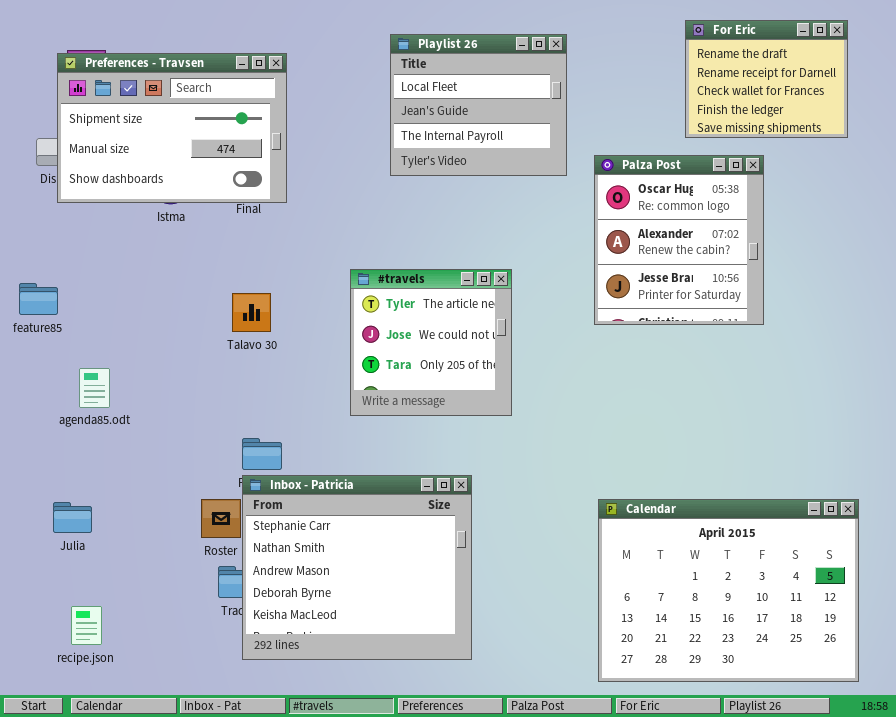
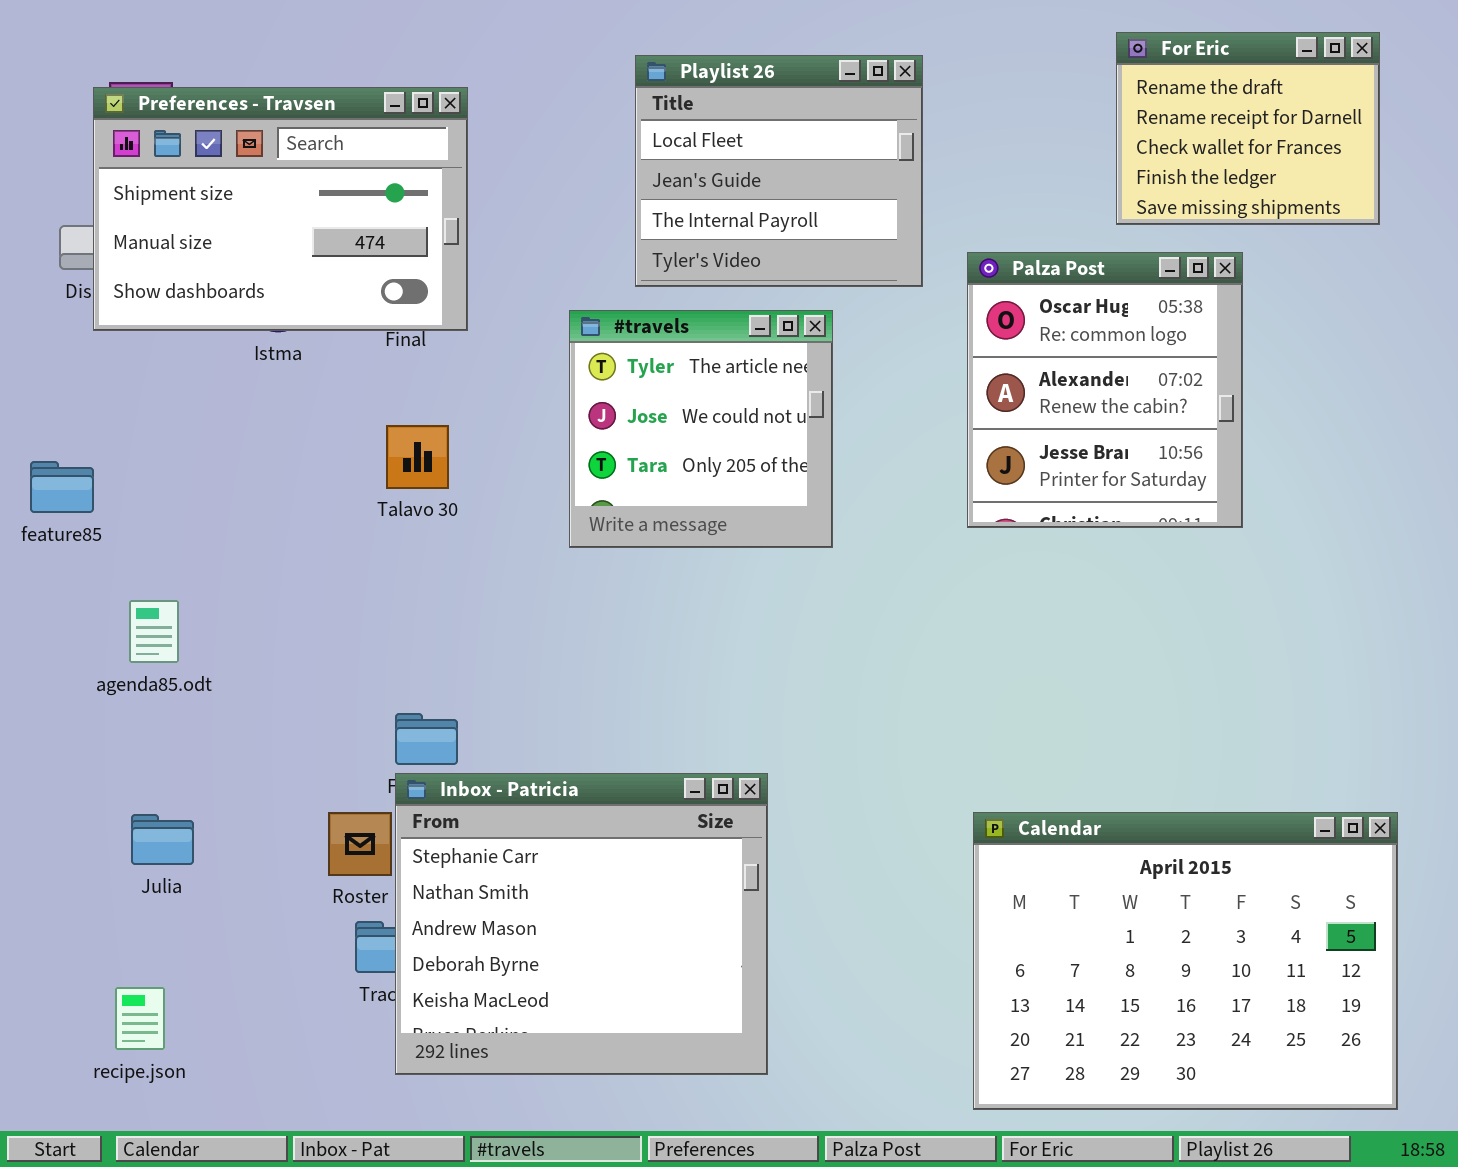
#travels: [350,269,512,416] -> [569,310,833,548], moved
Talavo 30: [232,293,271,332] -> [386,425,449,489], moved
Julia: [53,502,92,533] -> [131,814,194,865], moved

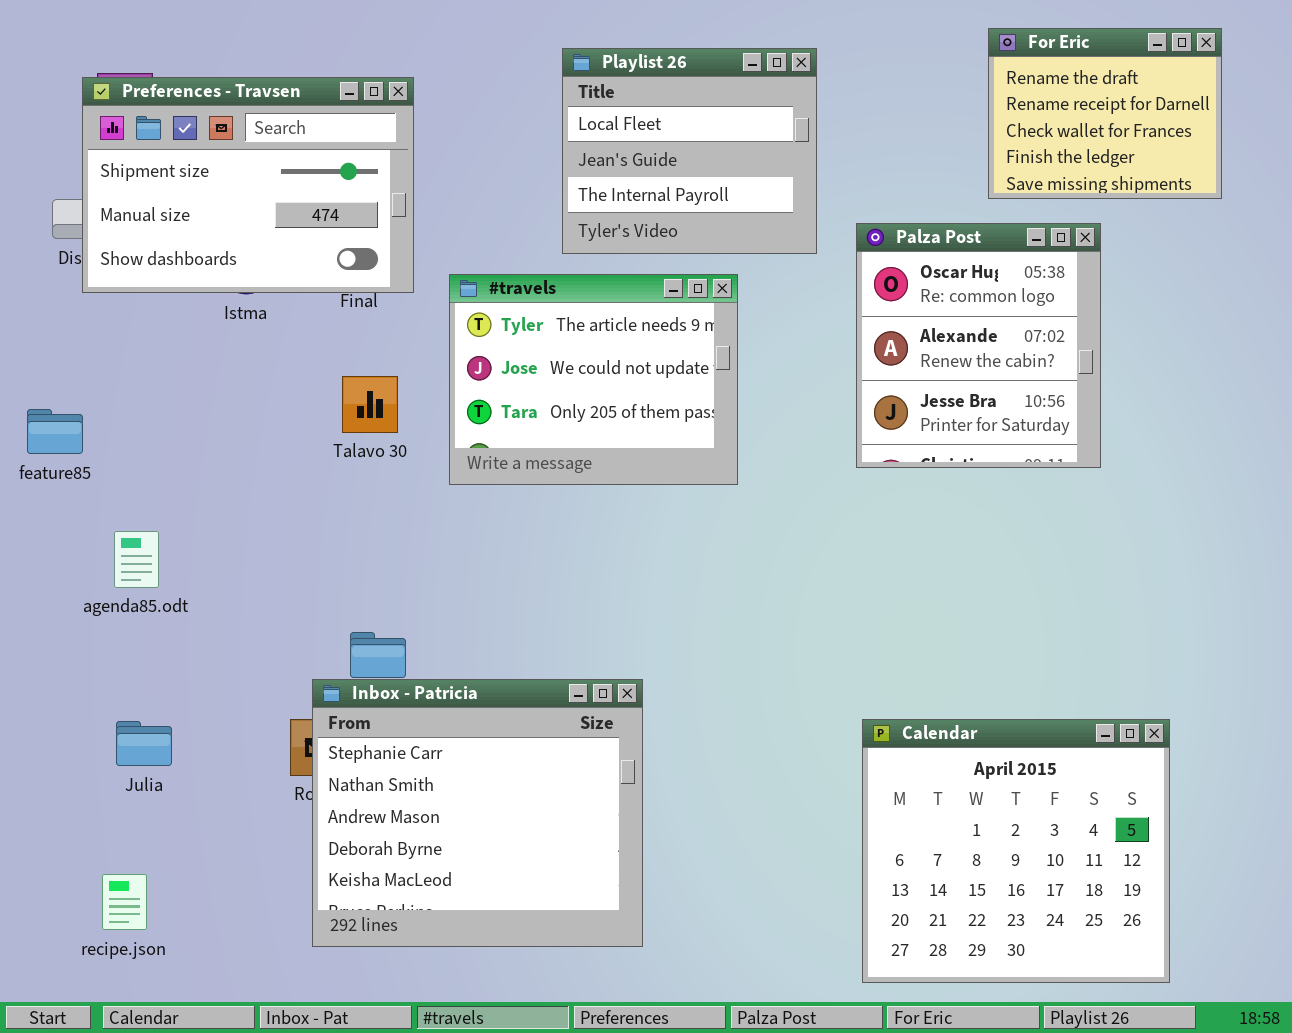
#travels: [569,310,833,548] -> [449,274,738,485], resized
Inbox - Patricia: [395,773,768,1075] -> [312,679,643,947], moved
Calendar: [973,812,1398,1110] -> [862,719,1170,983], resized

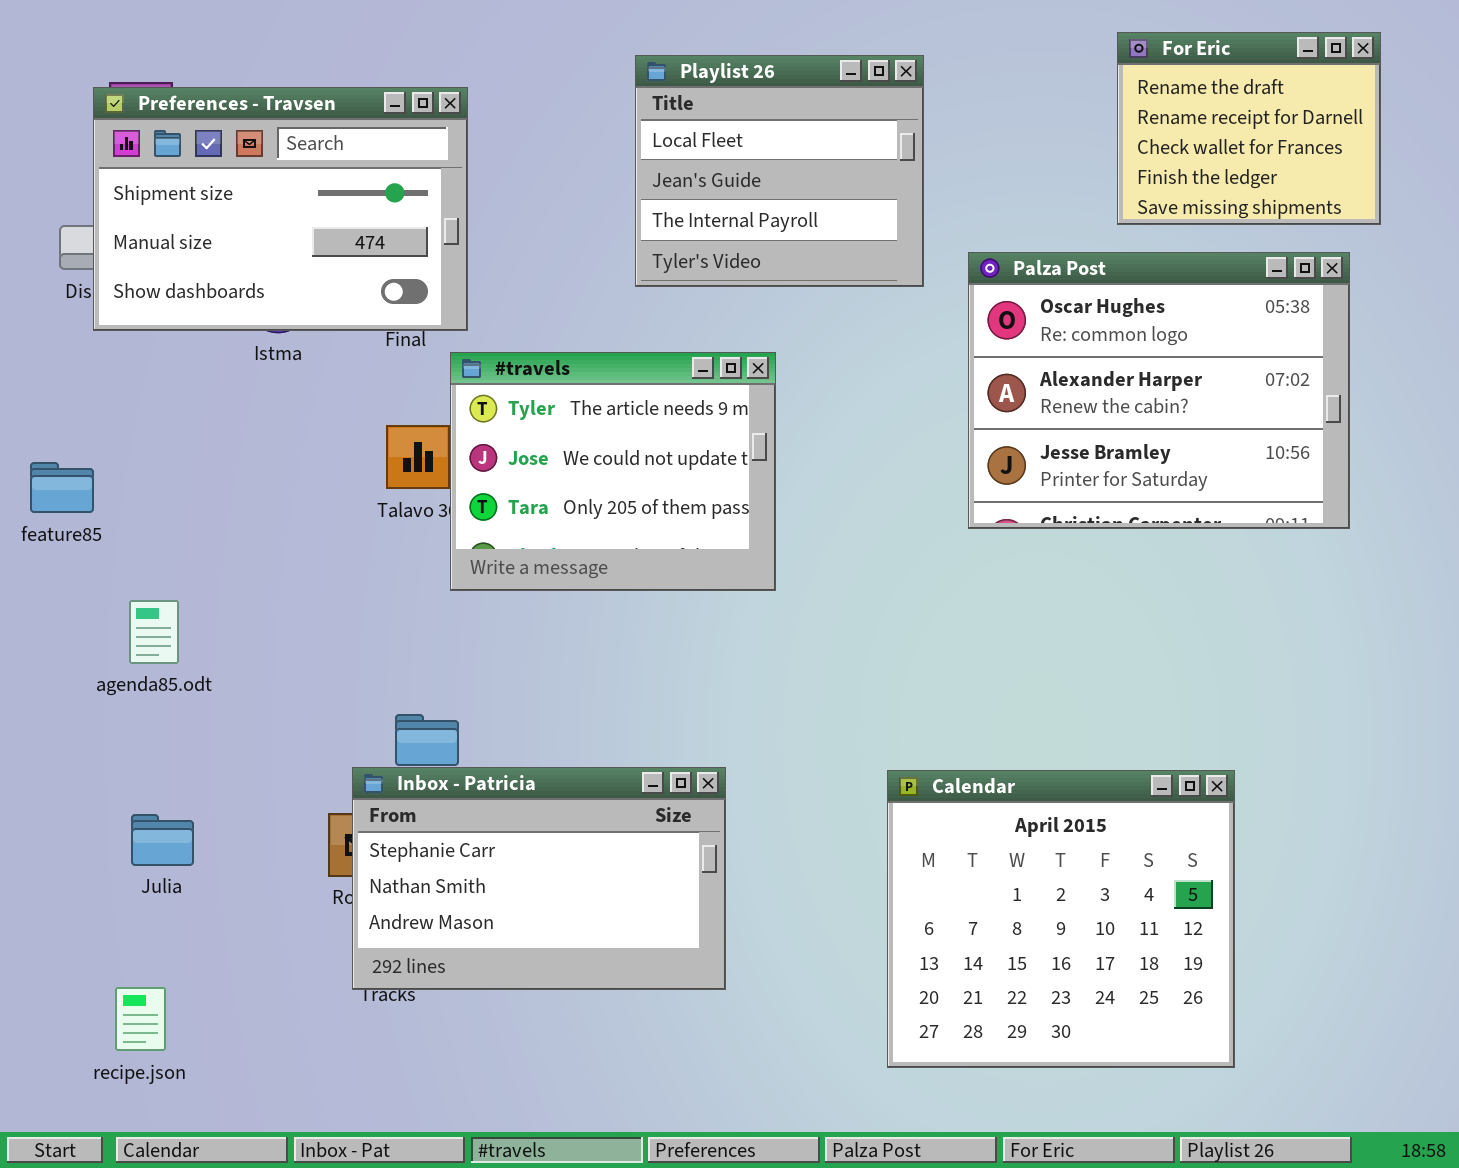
Palza Post: [856,223,1101,468] -> [968,252,1350,529], resized
#travels: [449,274,738,485] -> [450,352,776,591], moved
Inbox - Patricia: [312,679,643,947] -> [352,767,726,990], resized
Calendar: [862,719,1170,983] -> [887,770,1235,1068], moved

